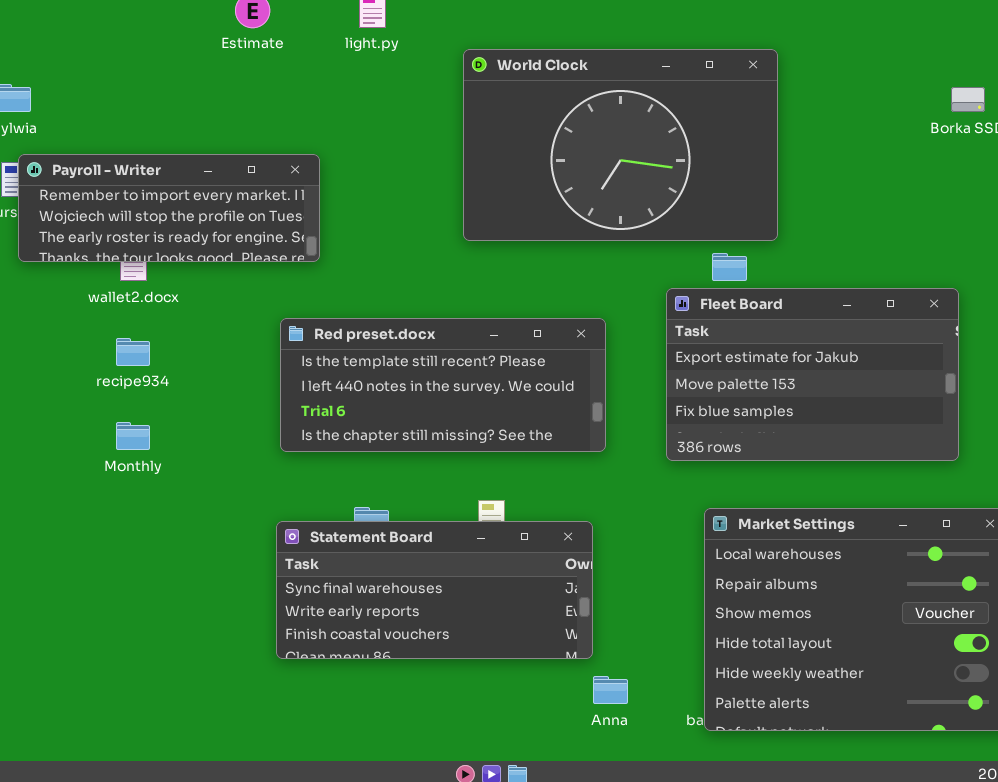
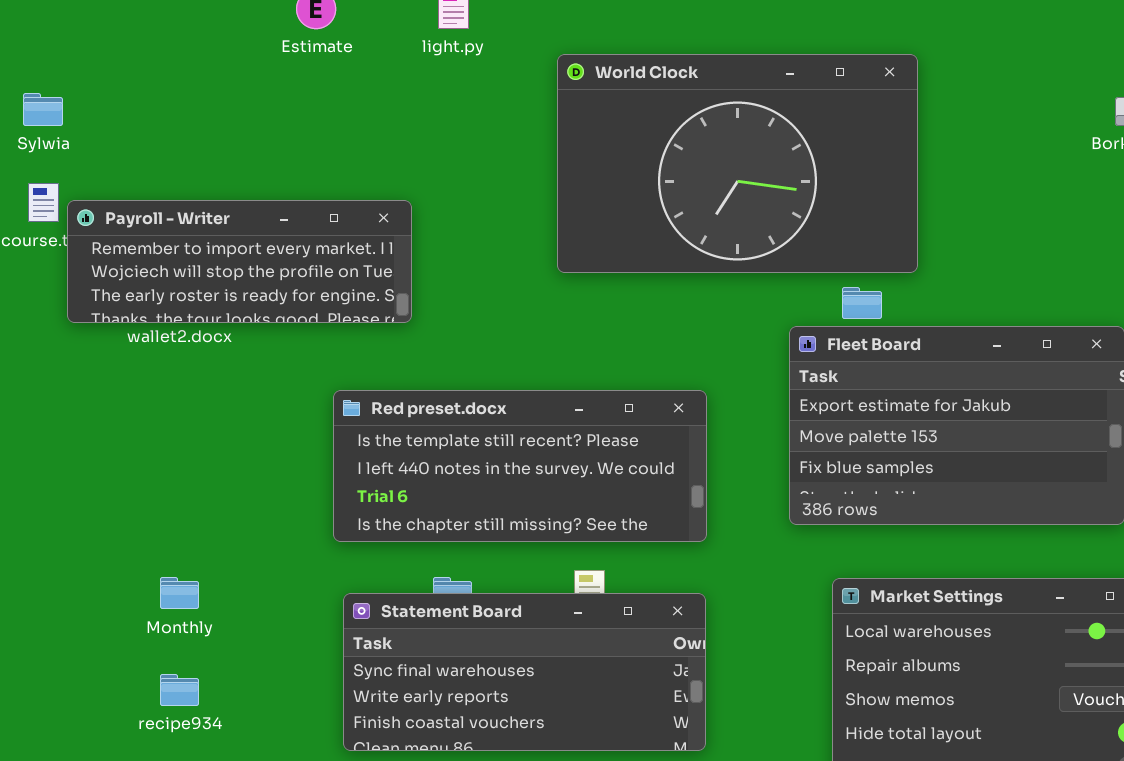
Payroll - Writer: [18,154,320,262] -> [67,200,412,323], moved
Red preset.docx: [280,318,606,452] -> [333,390,707,542], moved
recipe934: [116,338,150,366] -> [160,674,199,706], moved
Monthly: [116,422,150,450] -> [160,577,199,609], moved

